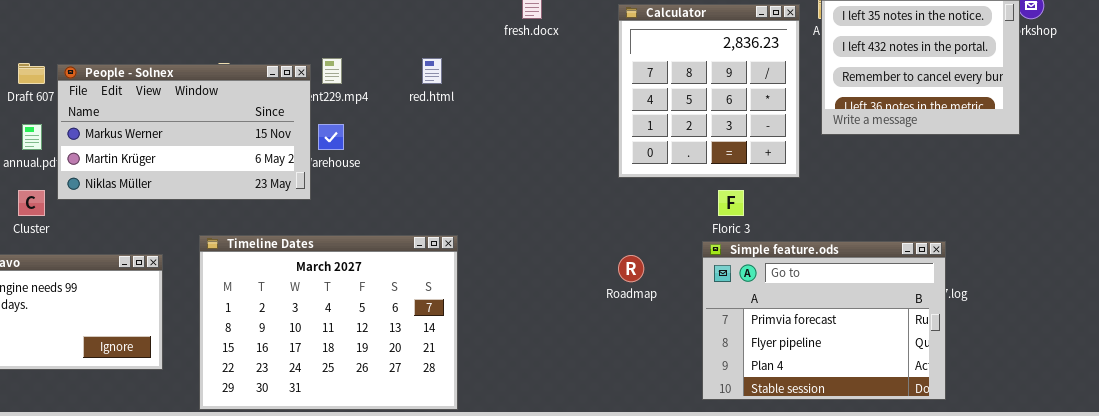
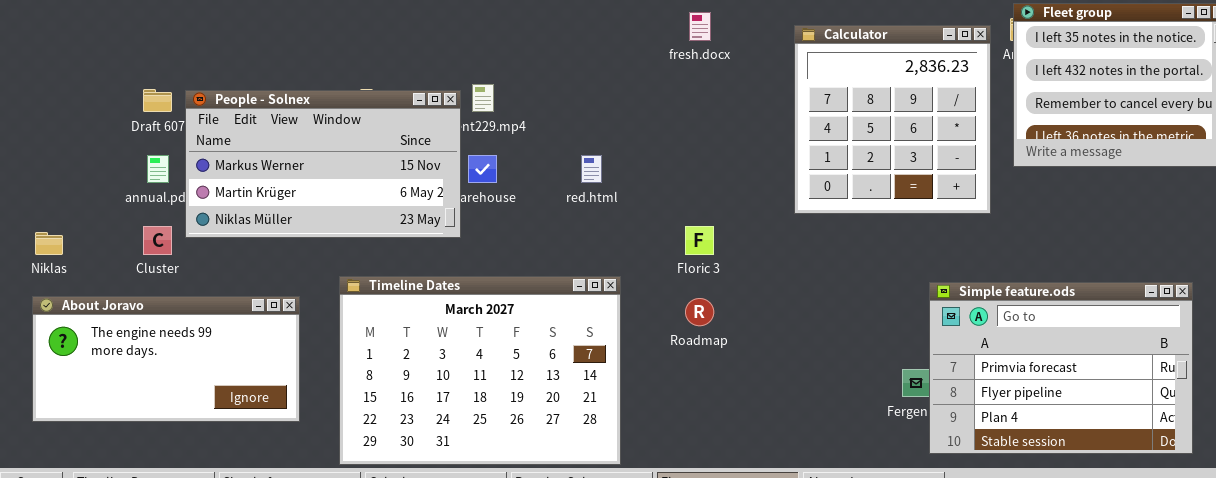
red.html: [422,58,442,84] -> [581,155,602,183], moved
Floric 3: [718,190,744,216] -> [685,226,714,255], moved
Simple feature.ods: [702,241,946,400] -> [929,282,1193,454], moved
Roadmap: [618,255,644,282] -> [685,298,714,326], moved

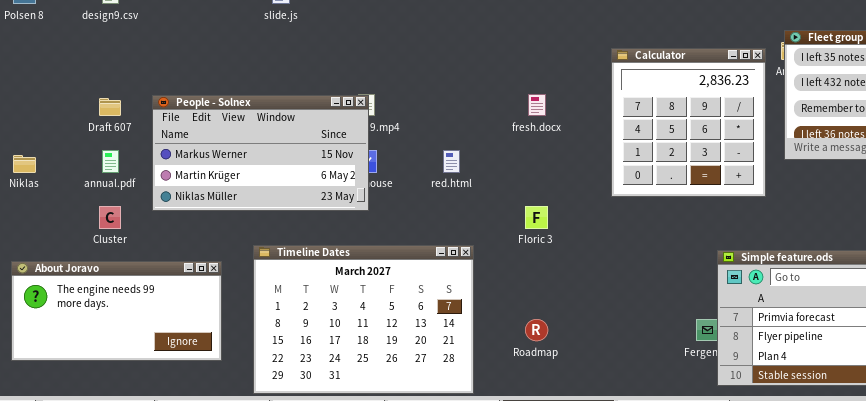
fresh.docx: [689,12,711,41] -> [528,94,546,116], moved
People - Solnex: [185,90,461,238] -> [152,95,369,211], moved
Niklas: [35,232,63,255] -> [13,155,36,173], moved
Roadmap: [685,298,714,326] -> [525,319,548,341], moved

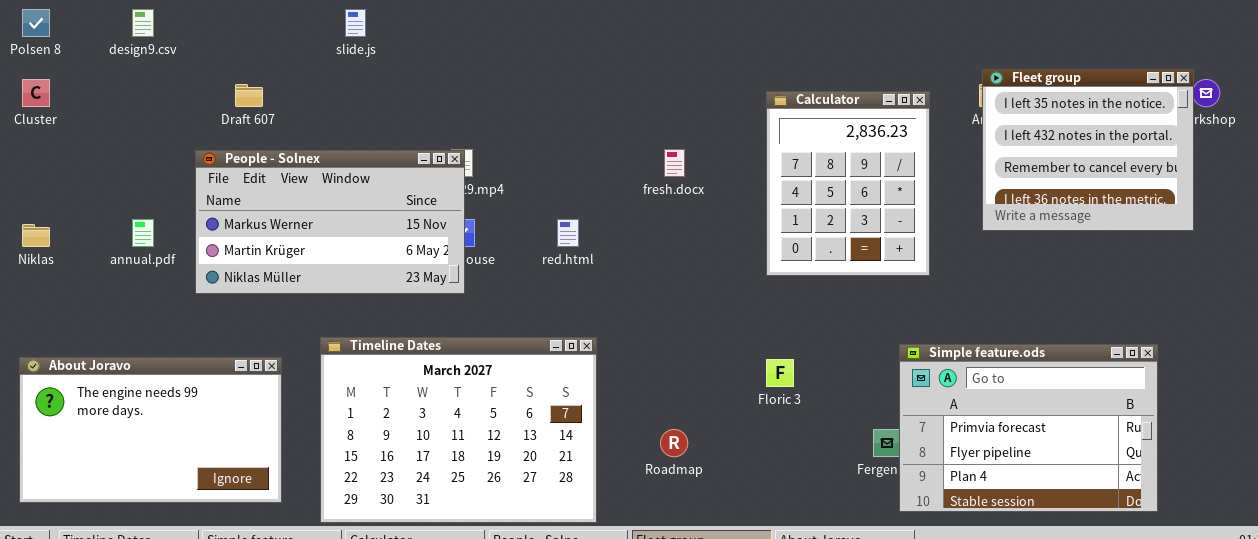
Calculator: [611,48,766,197] -> [766,91,930,276], resized
Draft 607: [99,98,121,116] -> [235,84,263,107], moved
Cluster: [99,206,121,229] -> [22,79,50,107], moved
Floric 3: [525,206,548,229] -> [766,359,794,387], moved
About Joravo: [11,261,222,361] -> [19,357,282,503], resized

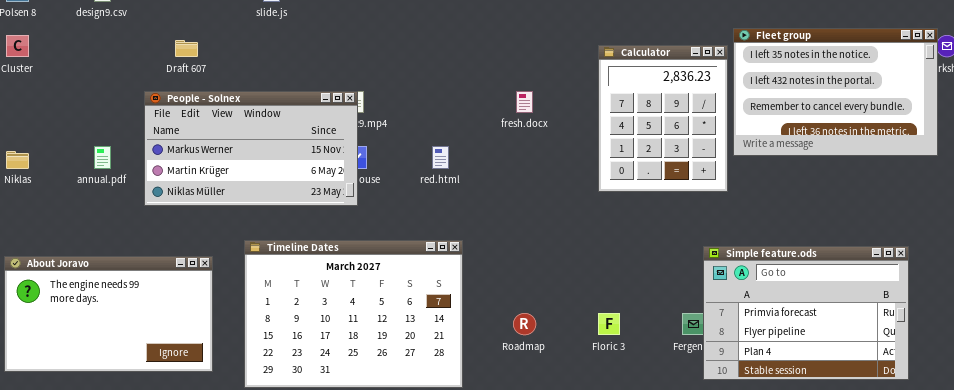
Fleet group: [982,69,1194,231] -> [733,28,938,156], resized
Floric 3: [766,359,794,387] -> [598,313,620,335], moved

